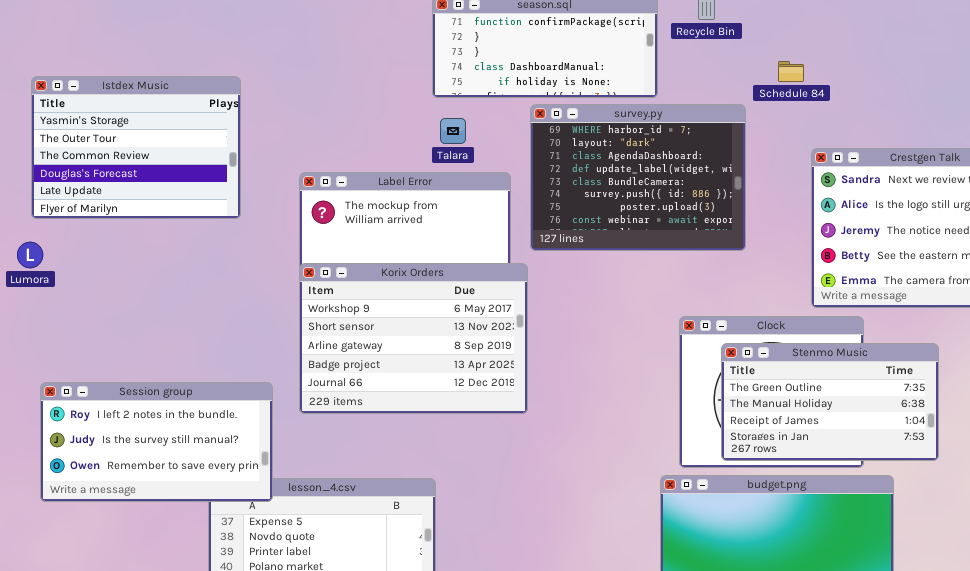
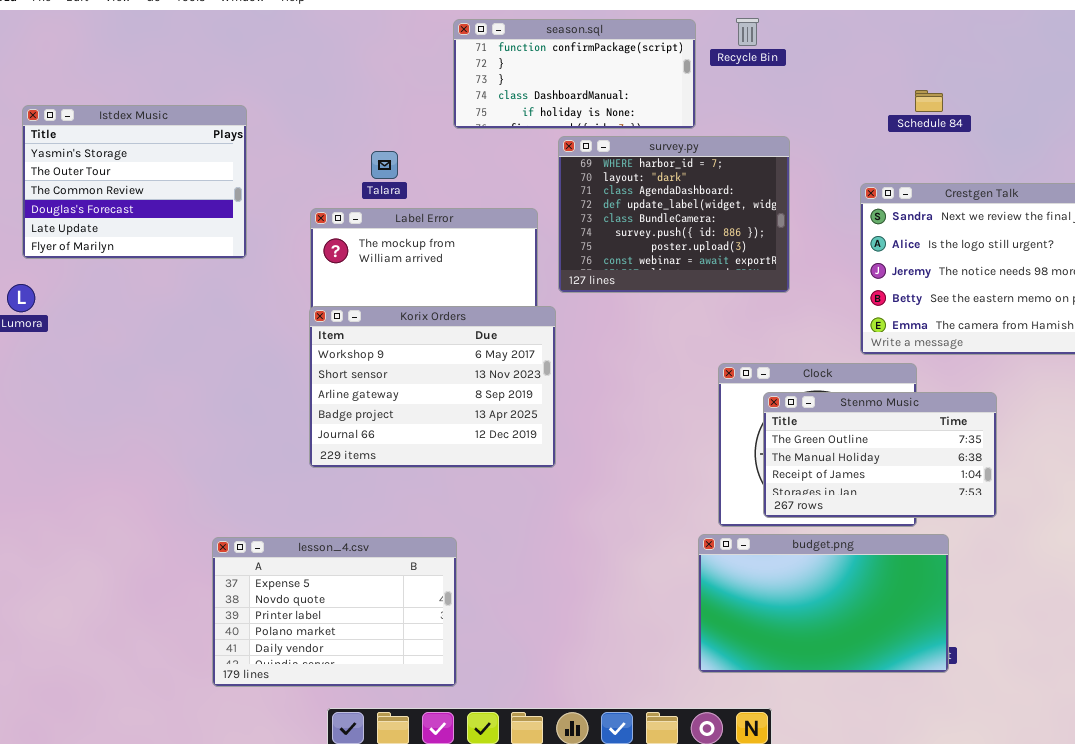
Schedule 84: [778,61,804,82] -> [915,90,943,112], moved
Talara: [440,118,466,144] -> [371,151,398,179], moved
Session group: [40,382,273,502] -> none, closed

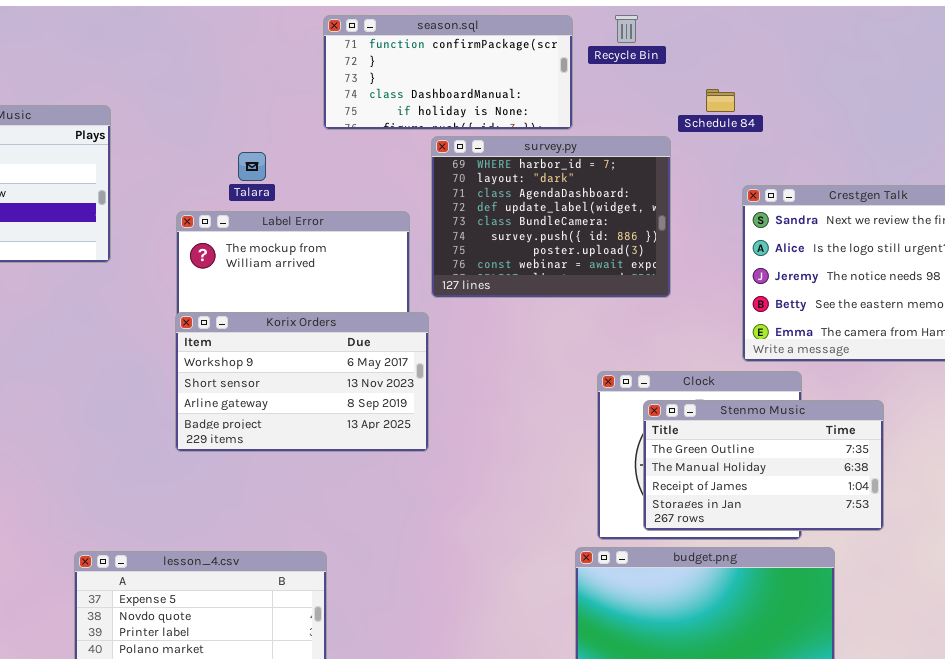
Schedule 84: [915,90,943,112] -> [706,89,735,112], moved
Korix Orders: [309,306,556,468] -> [175,312,429,452], resized

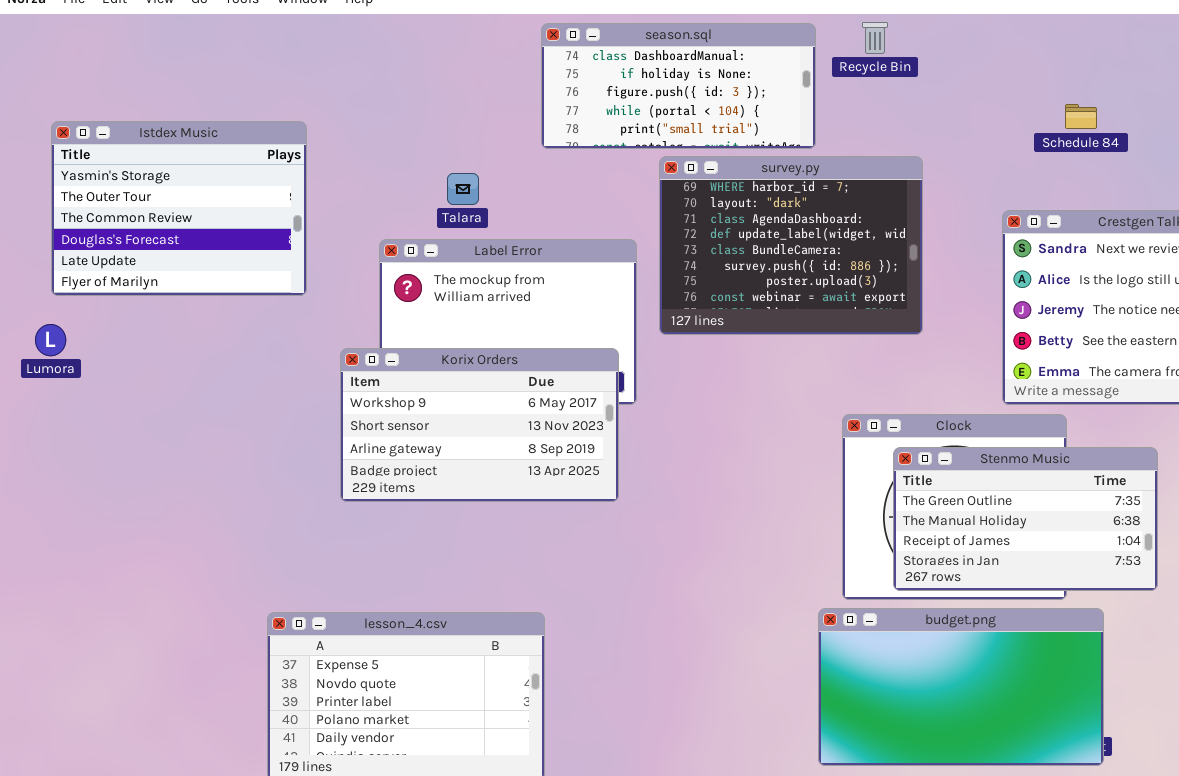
season.sql: [323,15,573,130] -> [541,23,816,149], scrolled down 3 rows
Schedule 84: [706,89,735,112] -> [1065,104,1097,129], moved
Korix Orders: [175,312,429,452] -> [340,348,619,502], moved

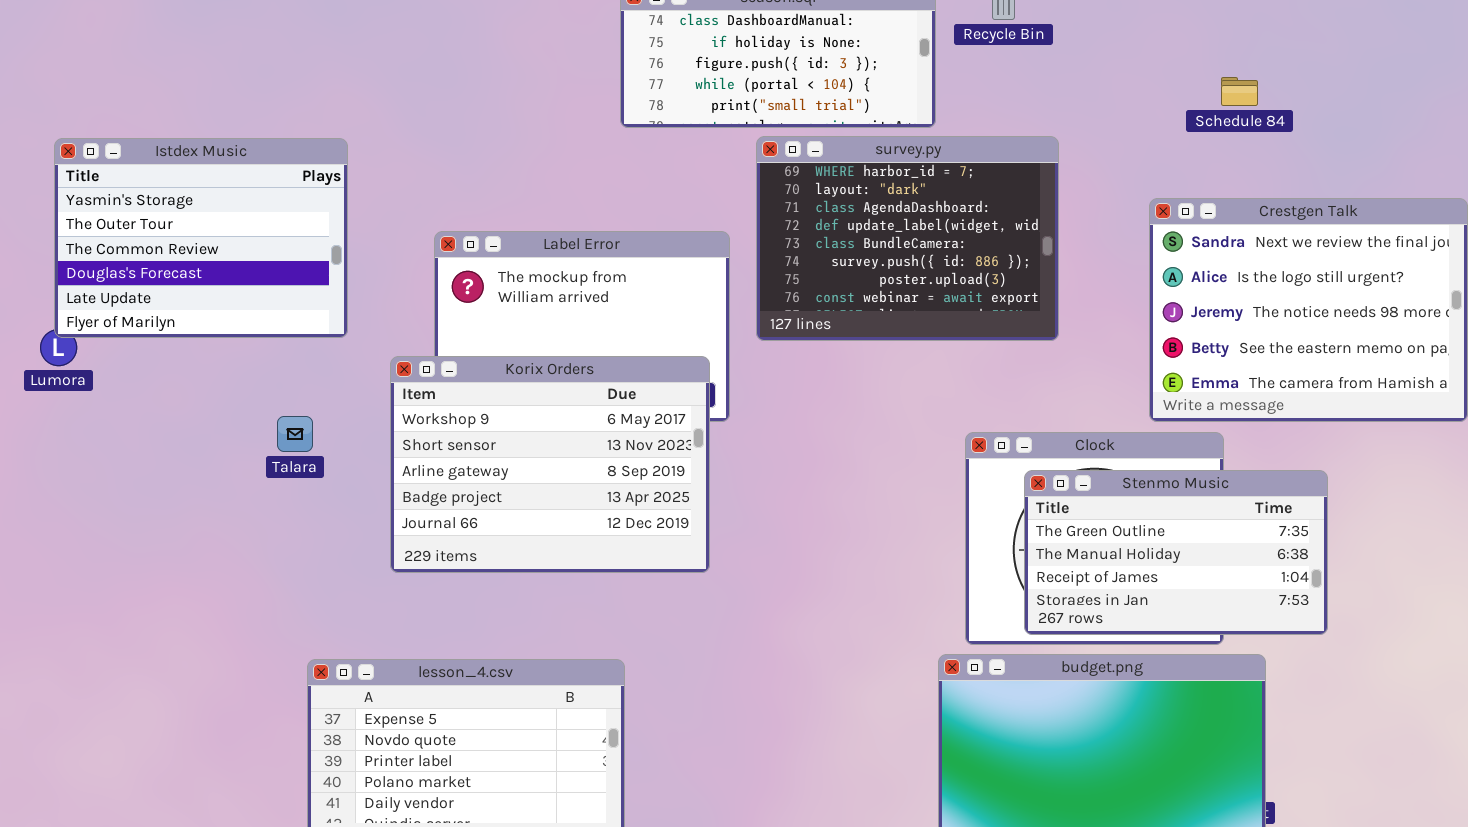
Istdex Music: [51,121,307,296] -> [54,138,348,338], moved
Talara: [447,173,479,205] -> [277,416,313,452], moved
Korix Orders: [340,348,619,502] -> [390,356,710,573], resized

